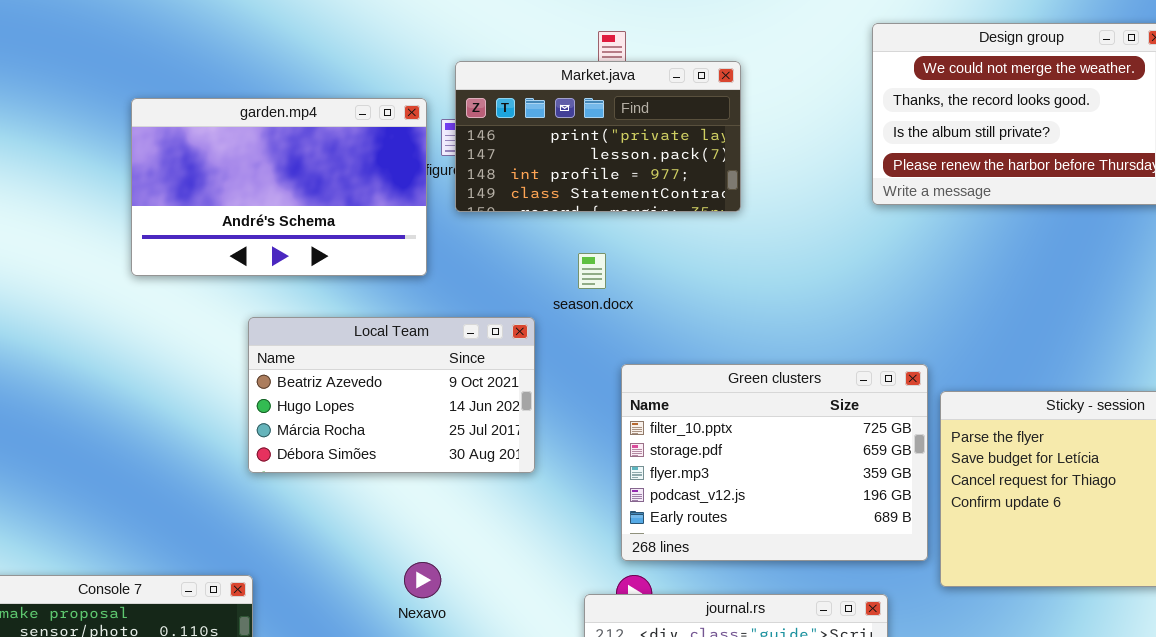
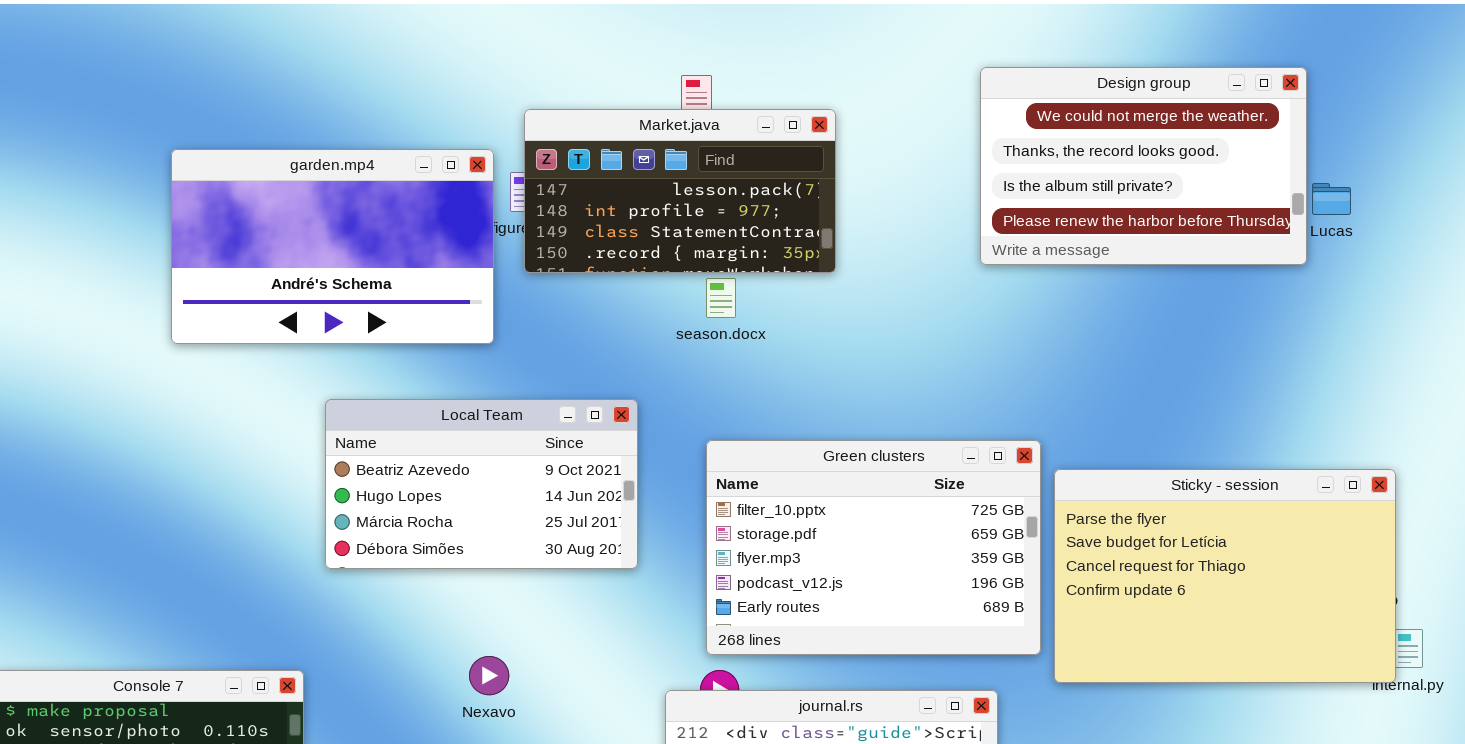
Market.java: [455,61,741,212] -> [524,109,836,273], scrolled down 1 row
season.docx: [578,253,606,289] -> [706,278,736,318], moved
Local Team: [248,317,535,473] -> [325,399,638,569], moved

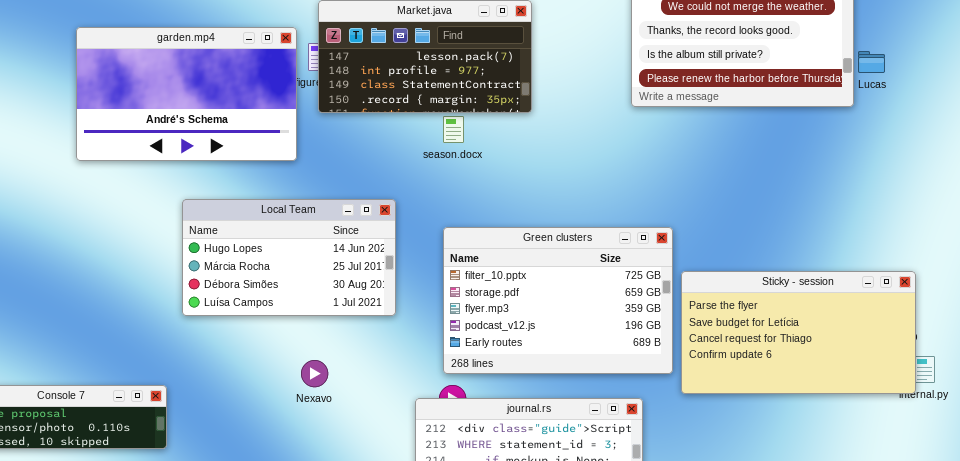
Local Team: [325,399,638,569] -> [182,199,396,316], scrolled down 1 row
Sticky - session: [1054,469,1396,683] -> [681,271,916,394], resized
Nexavo: [469,656,509,695] -> [301,360,328,387], moved

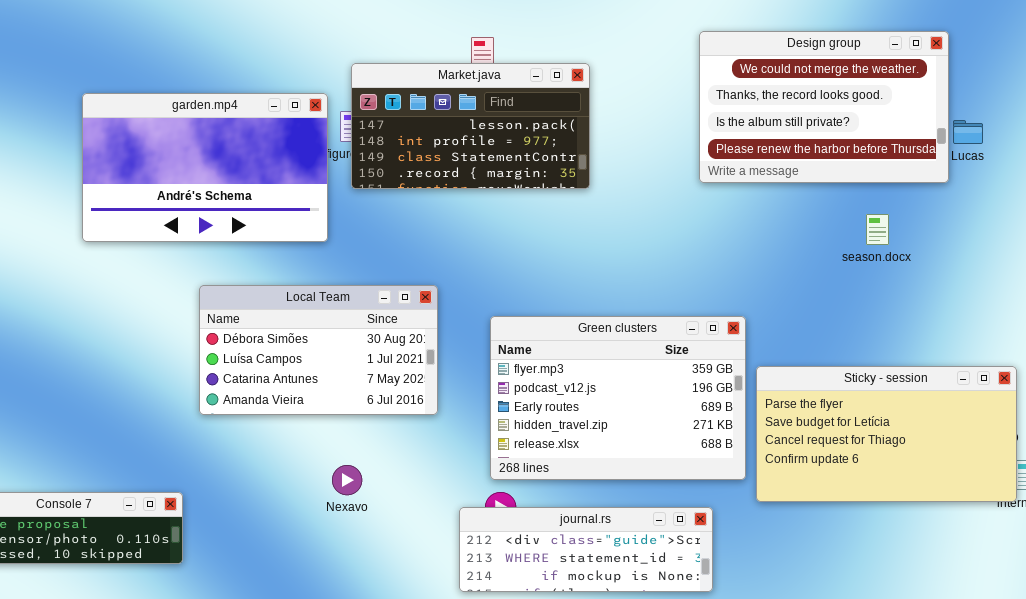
season.docx: [443,116,464,143] -> [866,214,889,245], moved
Local Team: [182,199,396,316] -> [199,285,438,415], scrolled down 2 rows
Green clusters: [443,227,673,374] -> [490,316,746,480], scrolled down 2 rows

